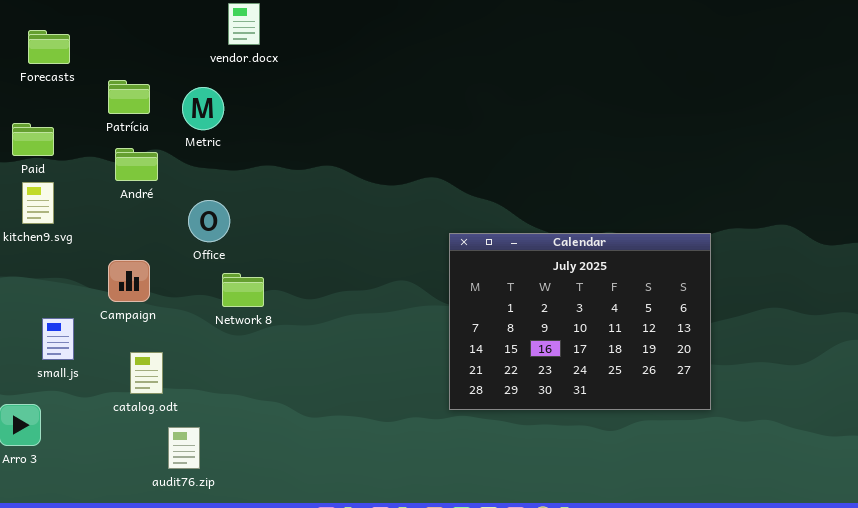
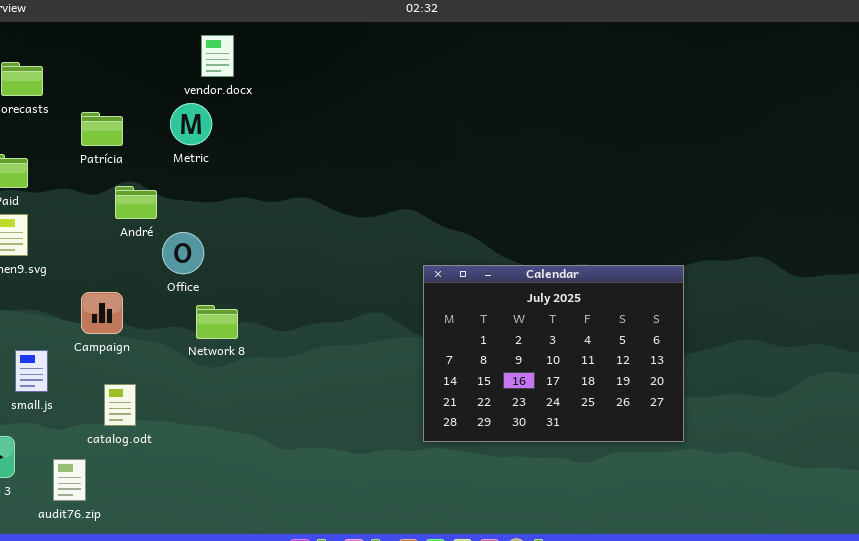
Metric: [182,87,224,130] -> [170,103,212,145], moved
André: [115,148,158,181] -> [115,186,157,219], moved
audit76.zip: [168,427,200,469] -> [53,459,86,501], moved

